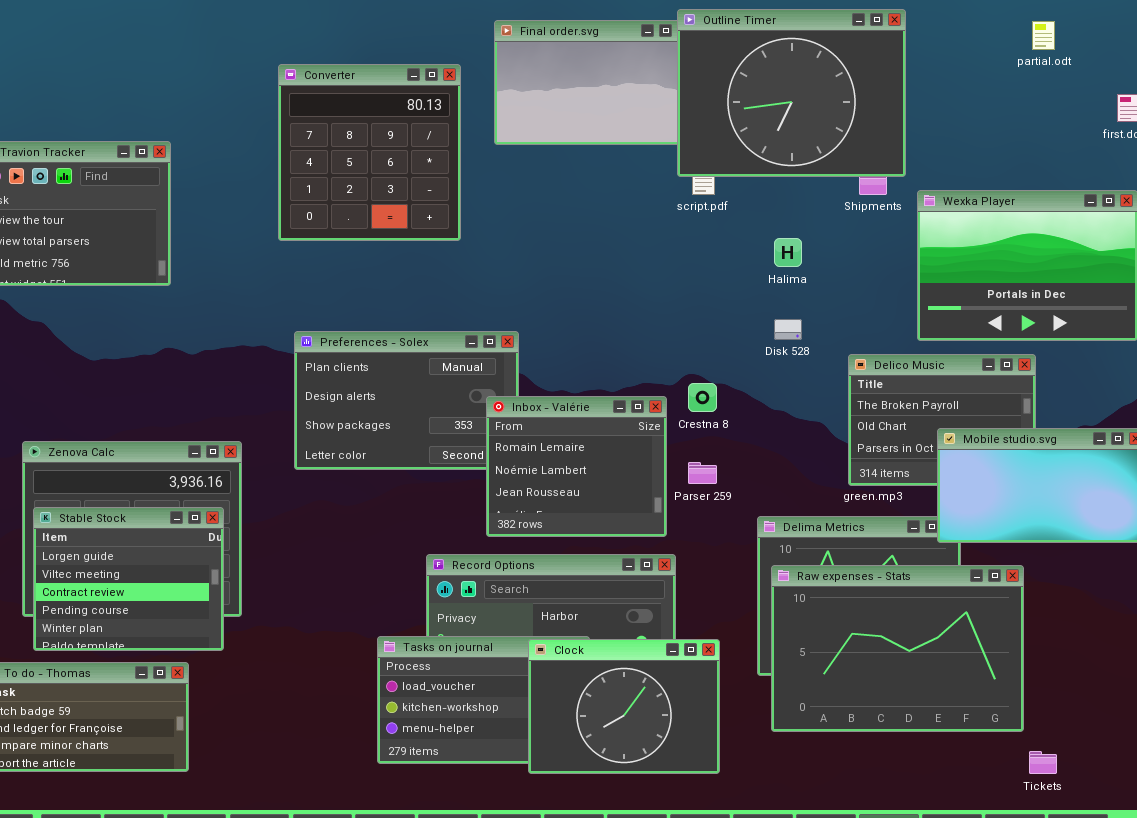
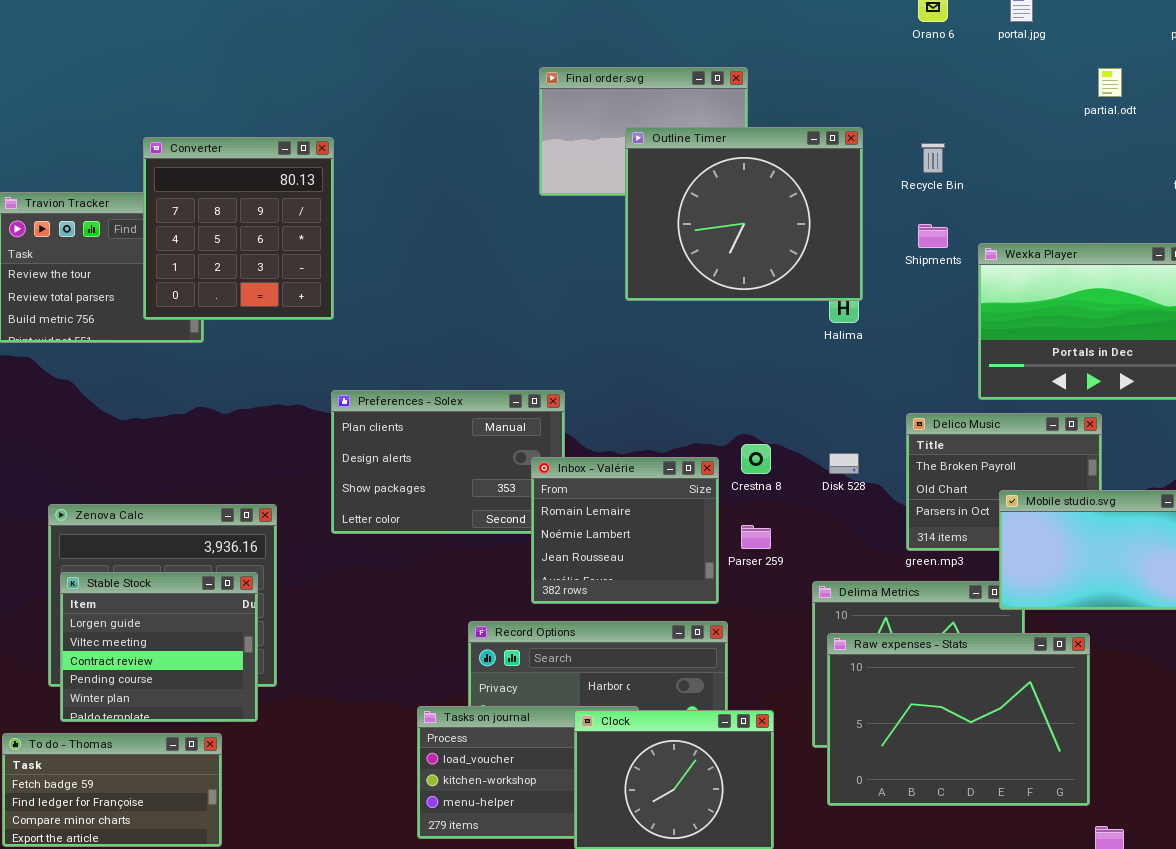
Outline Timer: [677,9,906,177] -> [625,127,863,301], moved
Converter: [278,64,461,241] -> [143,137,334,320], moved
Disk 528: [774,319,802,340] -> [829,453,859,474], moved

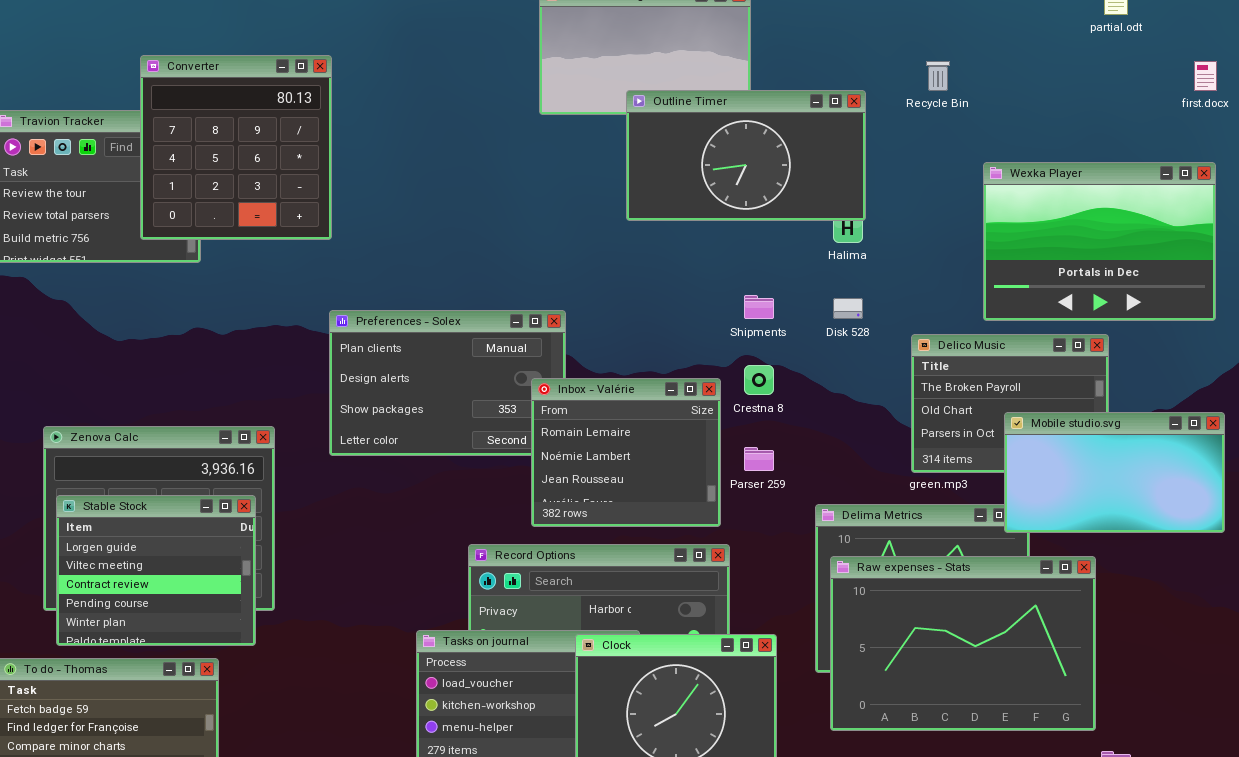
Outline Timer: [625,127,863,301] -> [626,90,866,221], resized
Shipments: [918,224,948,248] -> [744,295,774,319], moved
Disk 528: [829,453,859,474] -> [833,298,863,319], moved

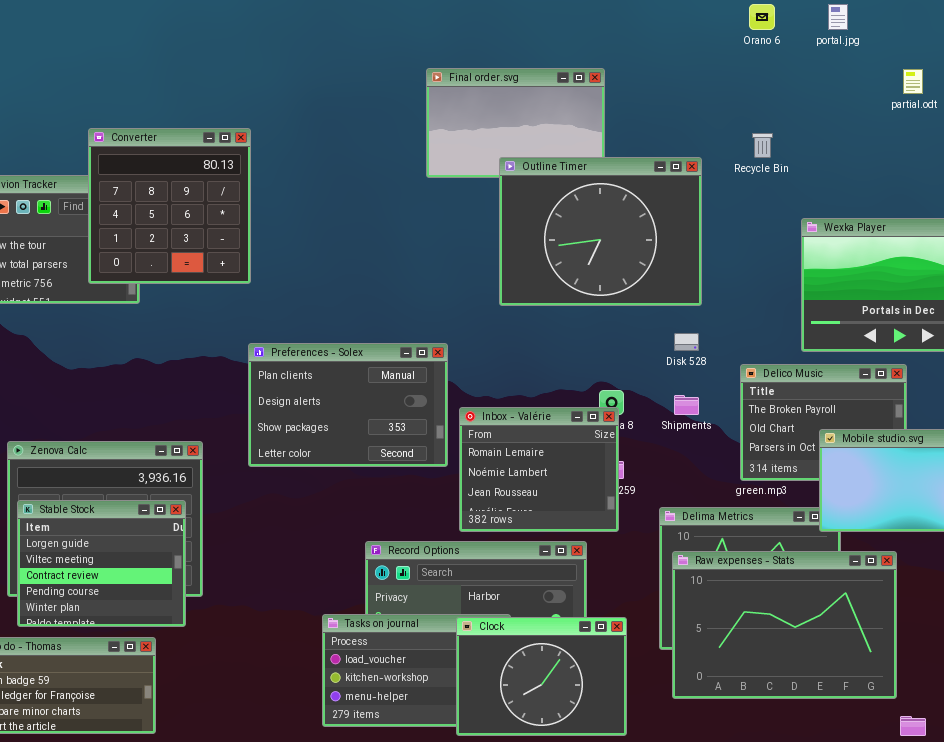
Outline Timer: [626,90,866,221] -> [499,157,702,306], resized
Shipments: [744,295,774,319] -> [674,395,699,415], moved
Inbox - Valérie: [531,378,721,527] -> [459,407,619,532], moved

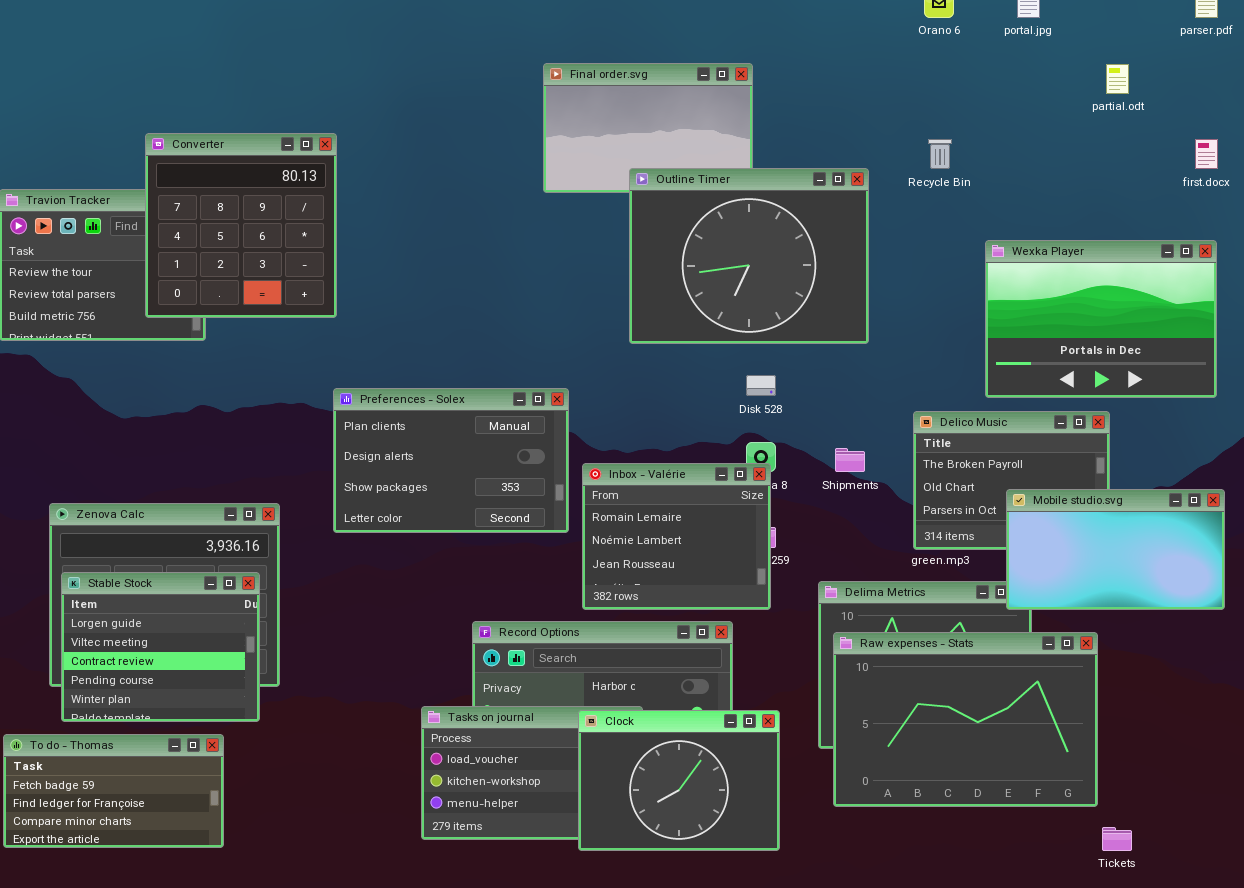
Disk 528: [674,333,699,351] -> [746,375,776,396], moved

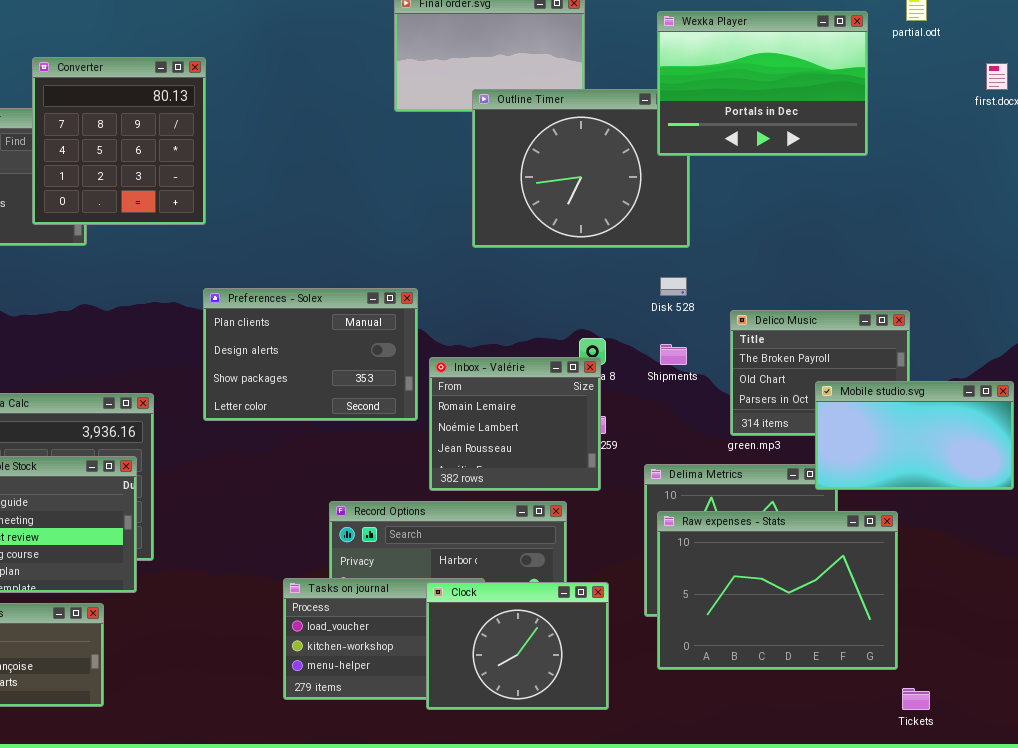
Wexka Player: [985,240,1217,398] -> [657,11,868,156], moved
Disk 528: [746,375,776,396] -> [660,277,687,296], moved

